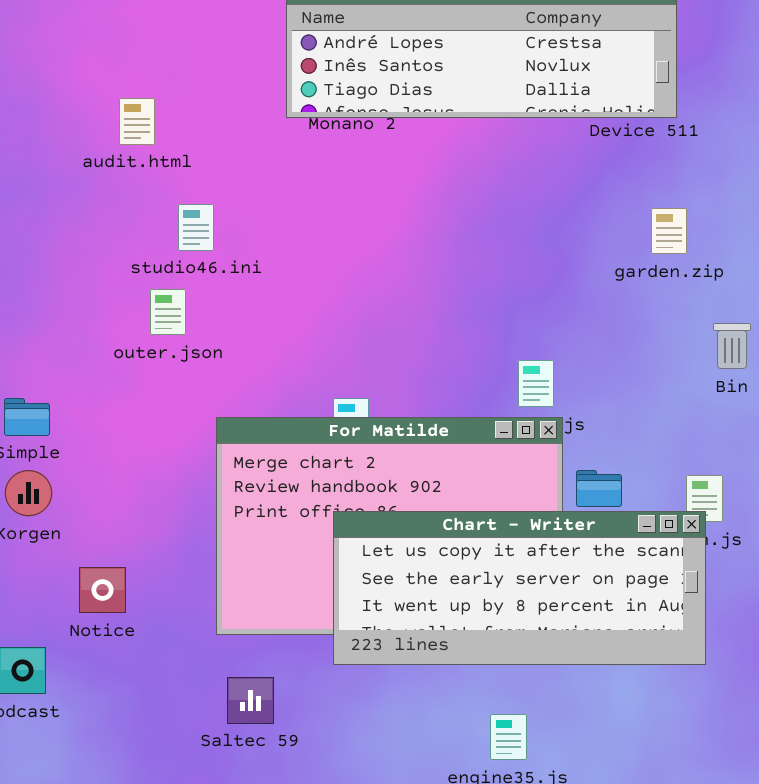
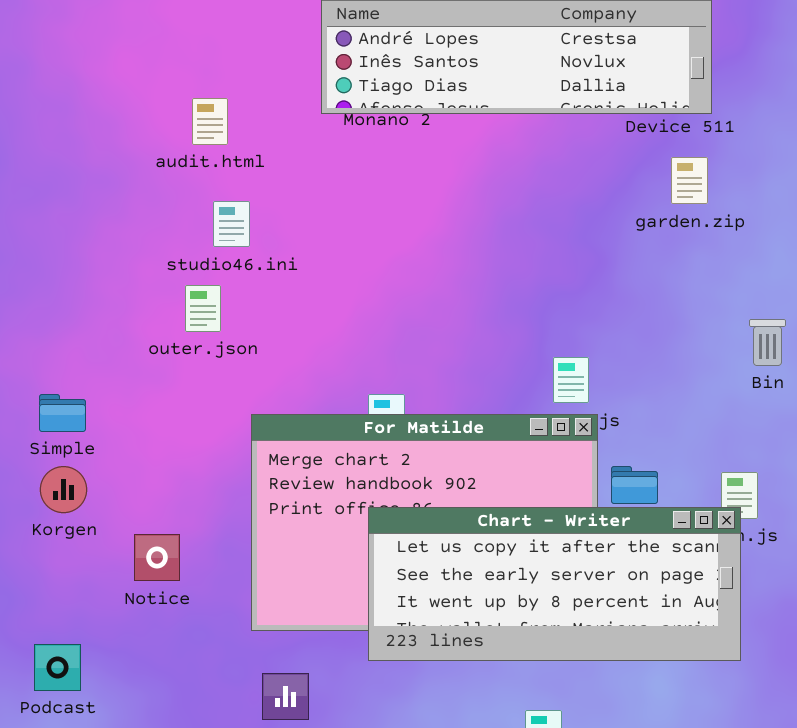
audit.html: [119,98,155,145] -> [192,98,228,145], moved
garden.zip: [651,208,687,254] -> [671,157,708,204], moved
Notice: [79,567,126,613] -> [134,534,180,581], moved

